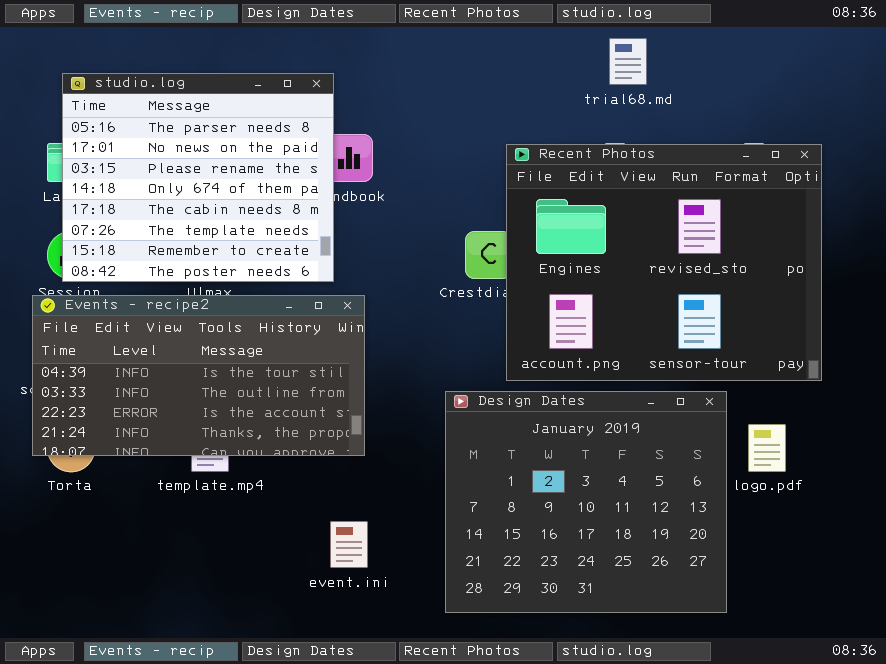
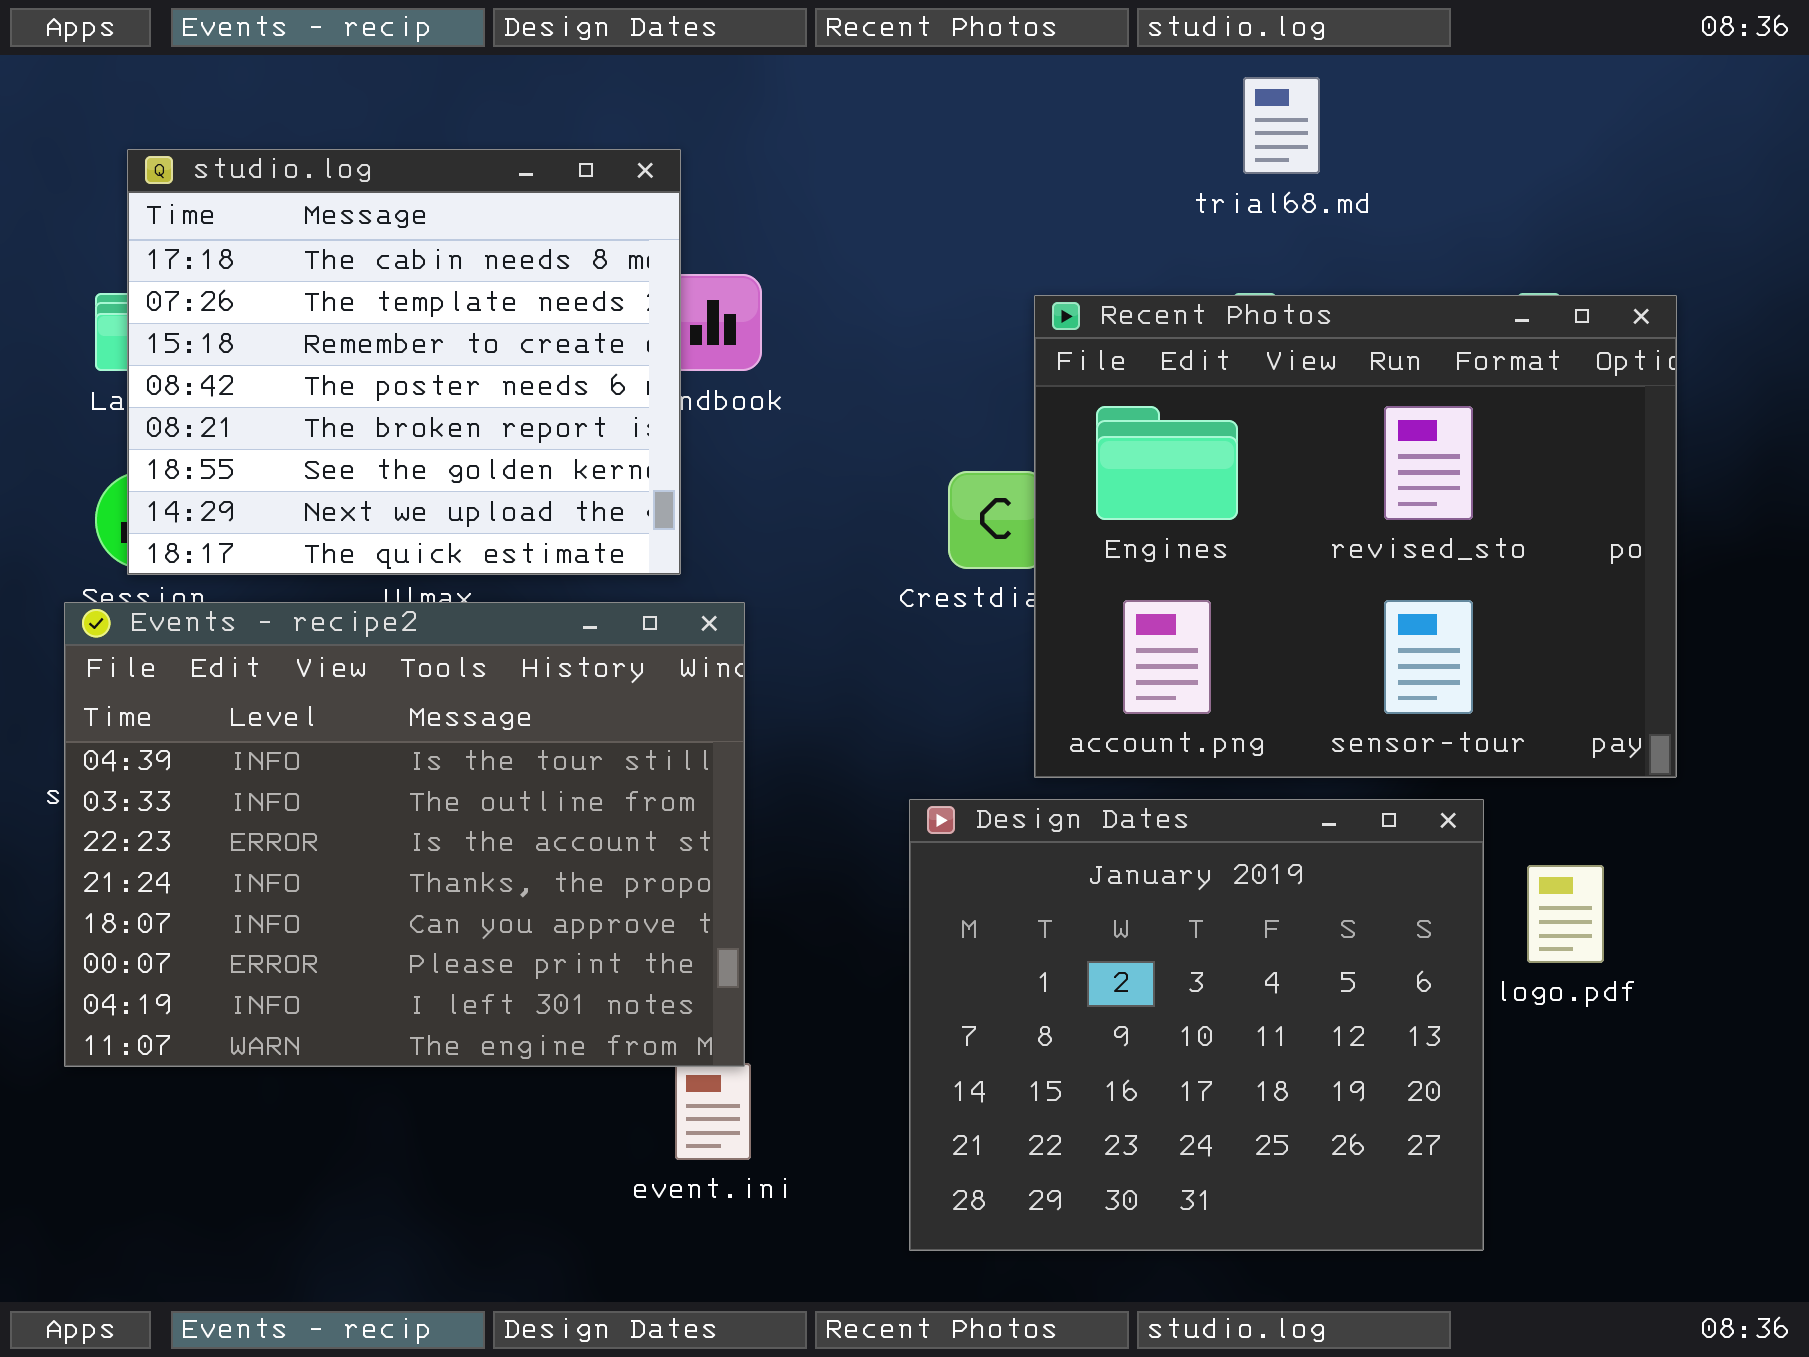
studio.log: [62,73,334,282] -> [127,149,681,575], scrolled down 4 rows
Events - recipe2: [32,295,365,456] -> [64,602,745,1067], resized

